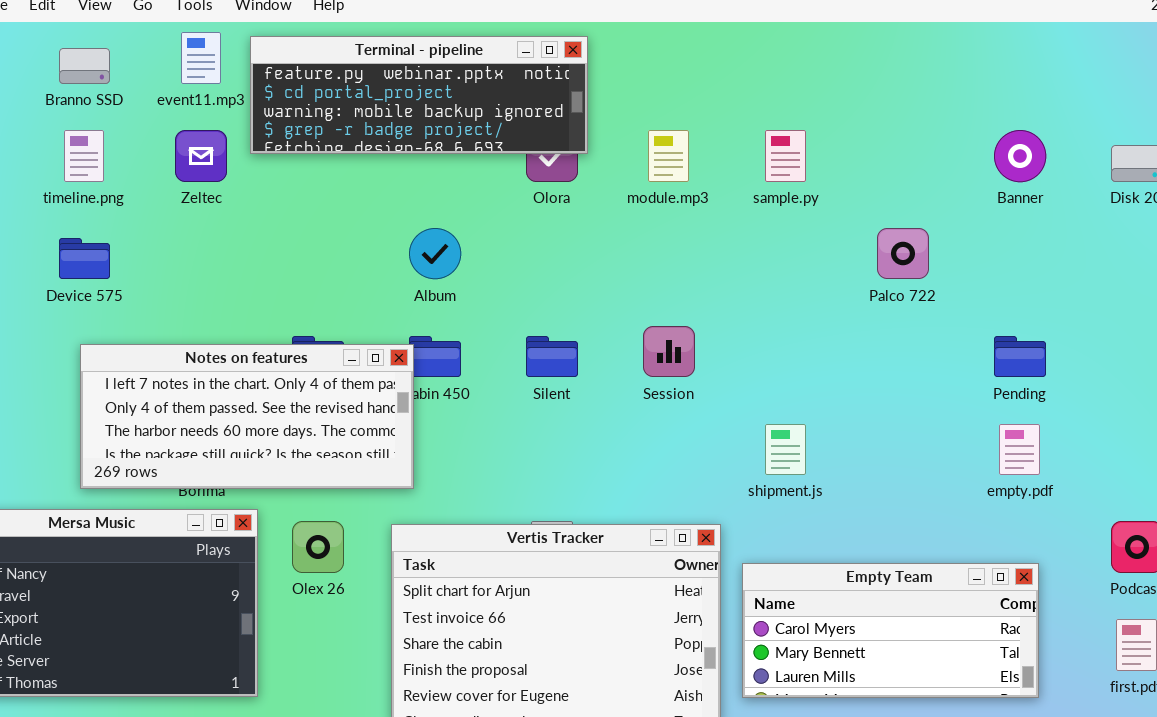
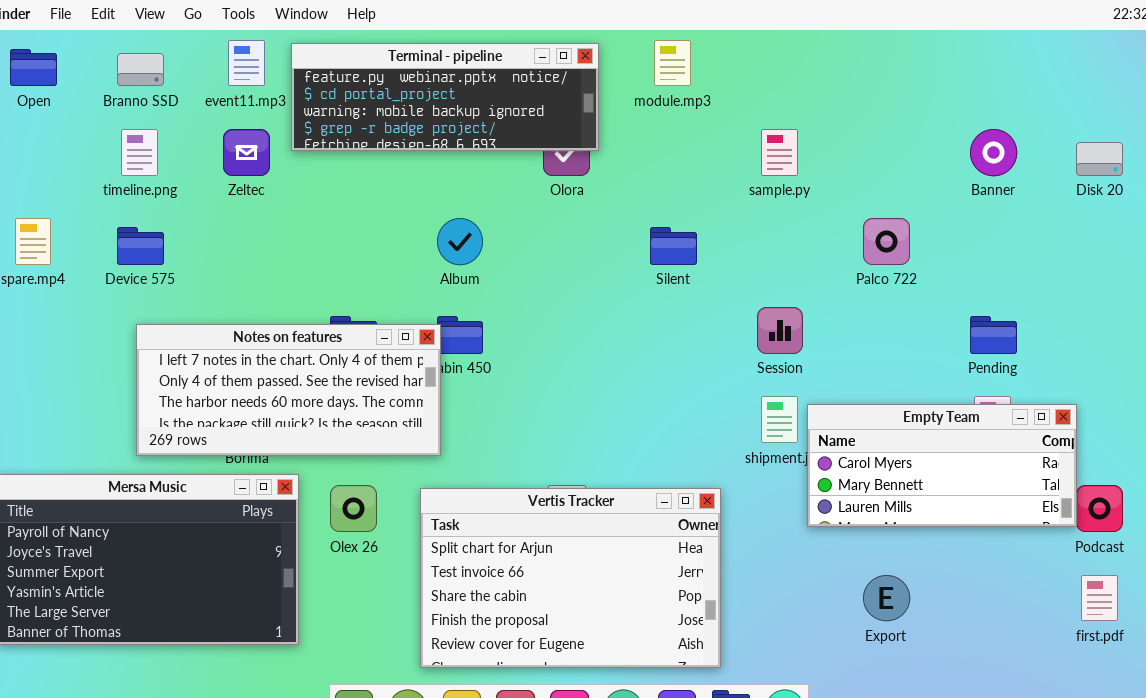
module.mp3: [648,130,689,182] -> [654,40,691,86], moved
Session: [643,326,695,377] -> [757,307,803,354], moved
Silent: [526,336,578,377] -> [650,227,697,265], moved
Empty Team: [742,563,1039,698] -> [807,404,1077,527], moved

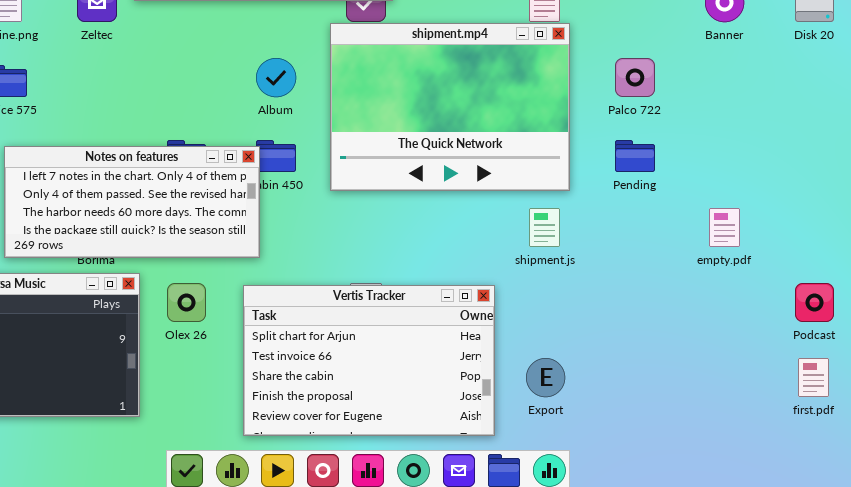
shipment.mp4: none -> [330,23,570,191], opened
Pending: [970,316,1017,354] -> [615,140,655,172], moved
Empty Team: [807,404,1077,527] -> none, closed
Export: [863,575,910,621] -> [526,358,565,397], moved

